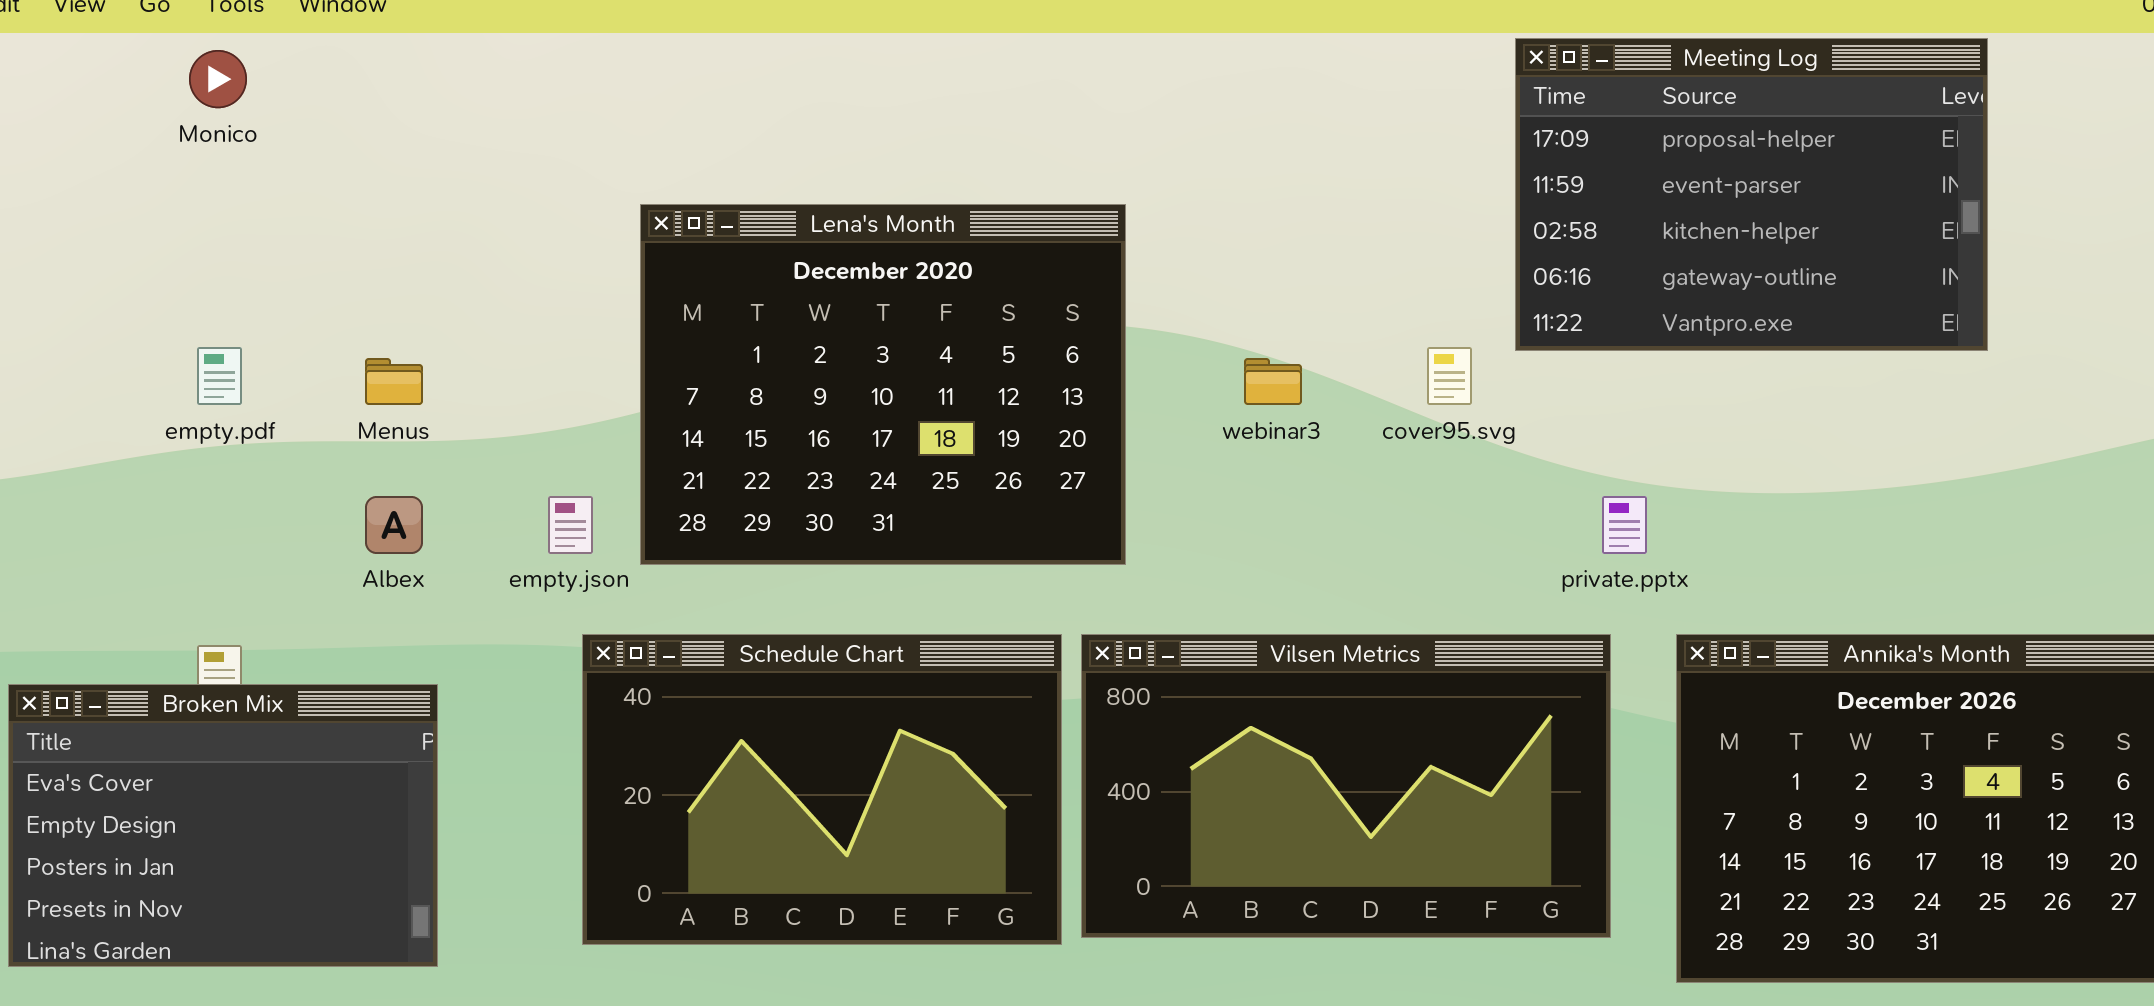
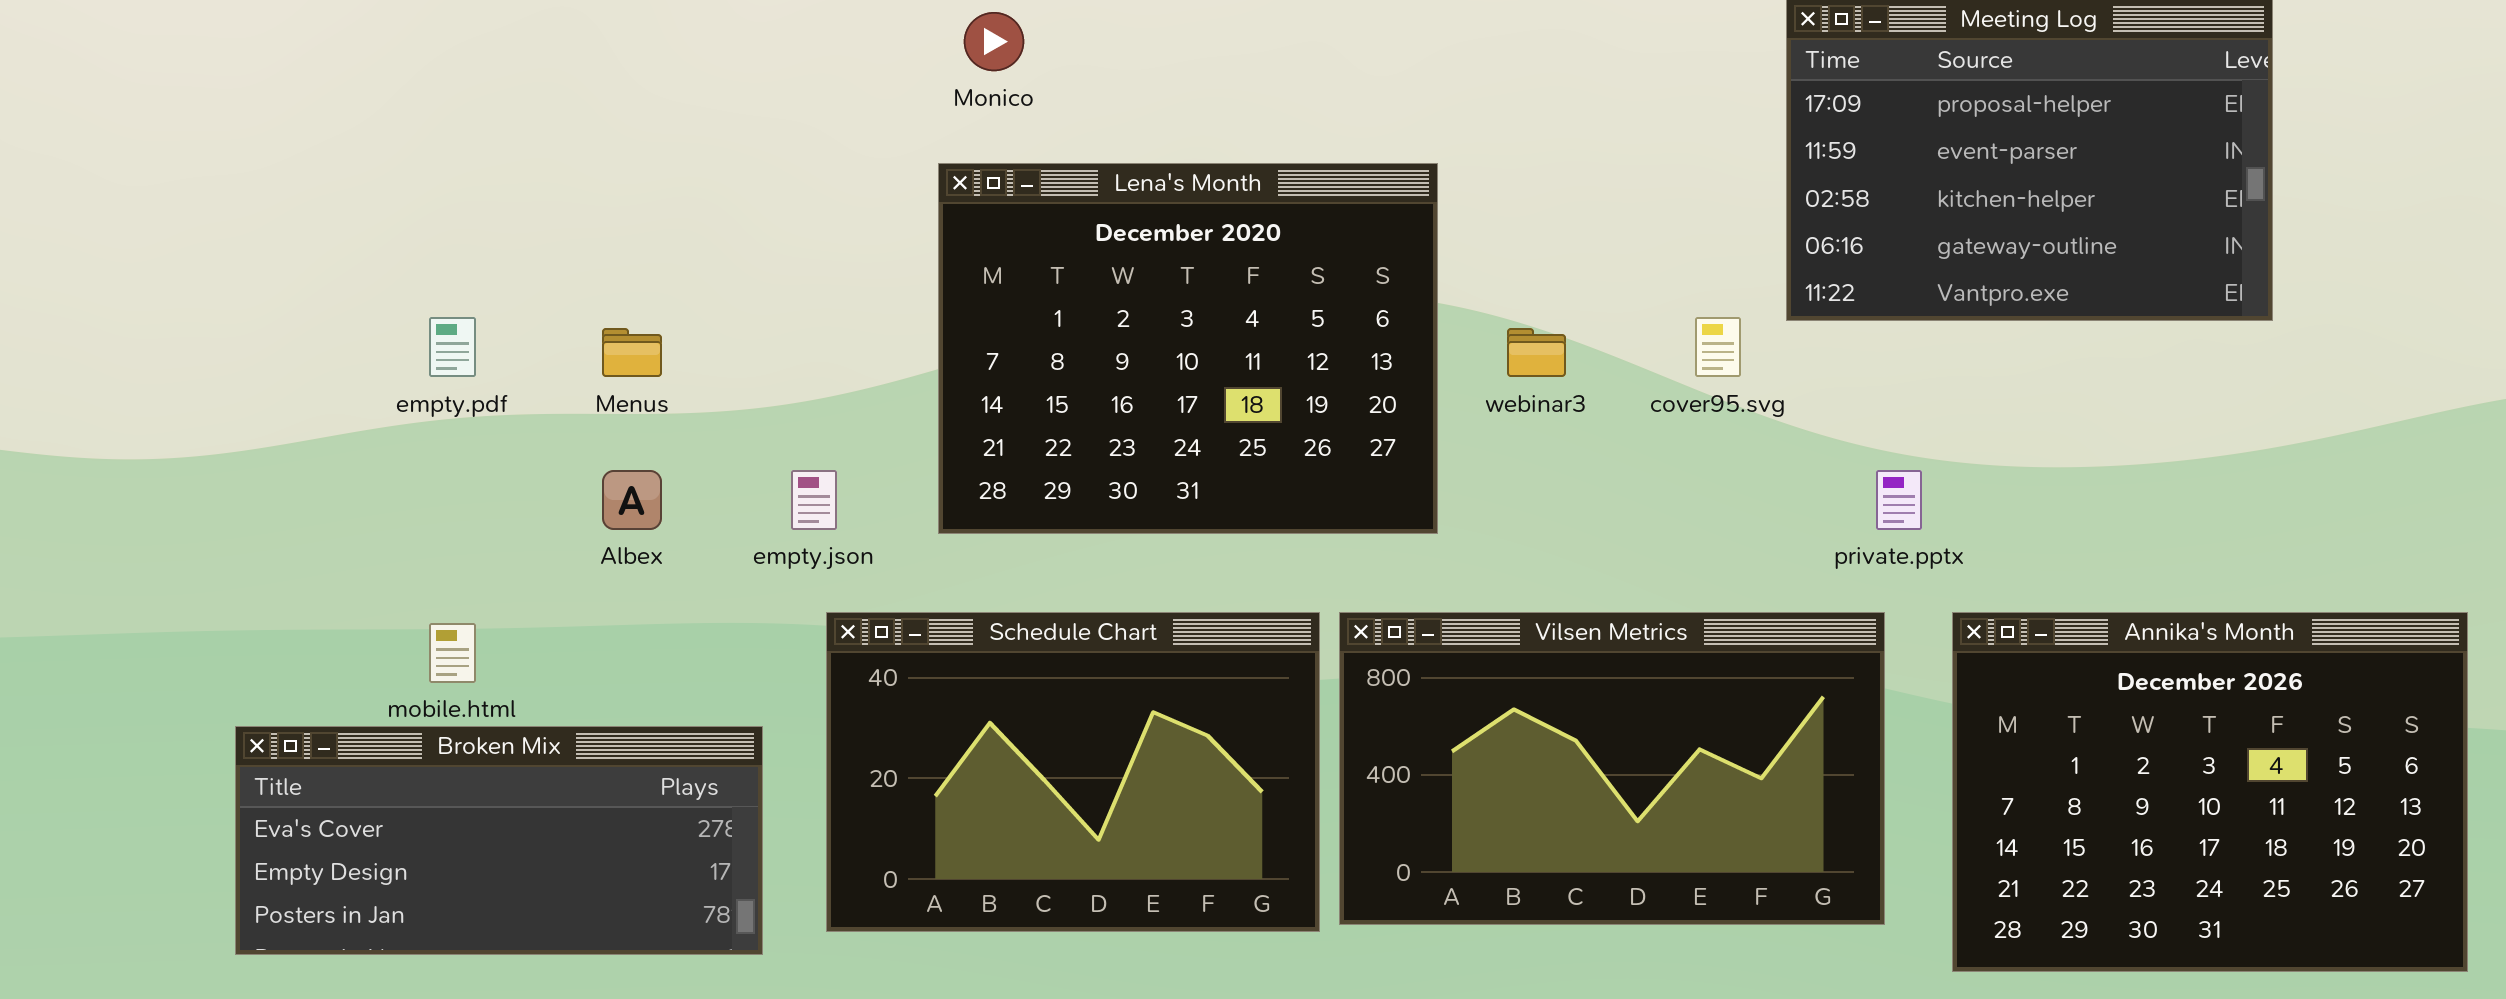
Monico: [189,50,247,108] -> [964,12,1024,71], moved
Lena's Month: [640,204,1126,565] -> [938,163,1438,534], moved
Broken Mix: [8,684,438,967] -> [235,726,763,955], resized

